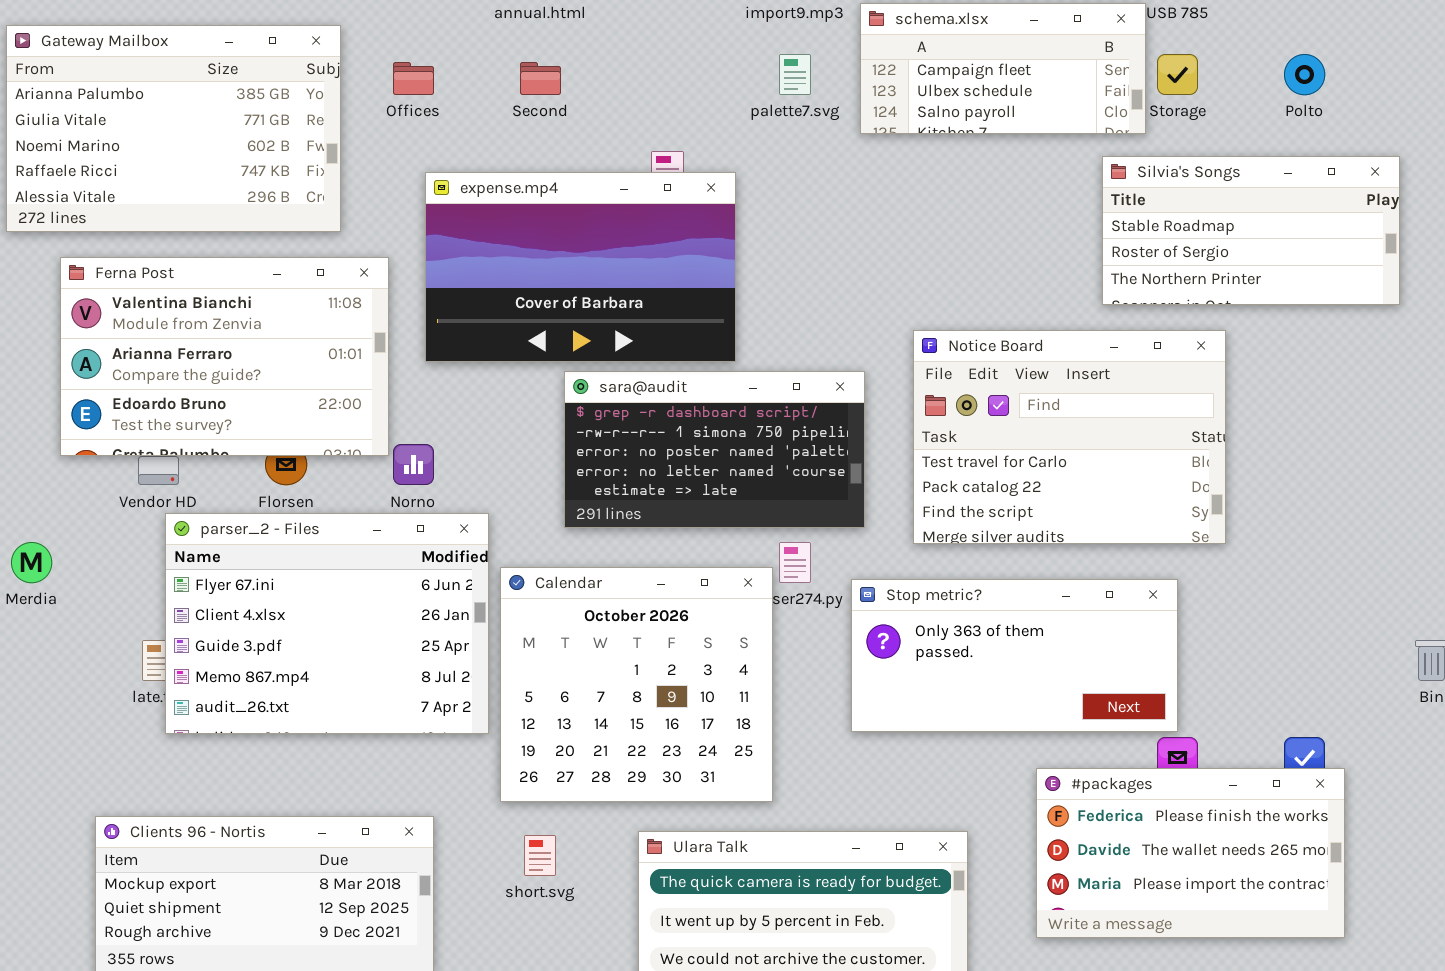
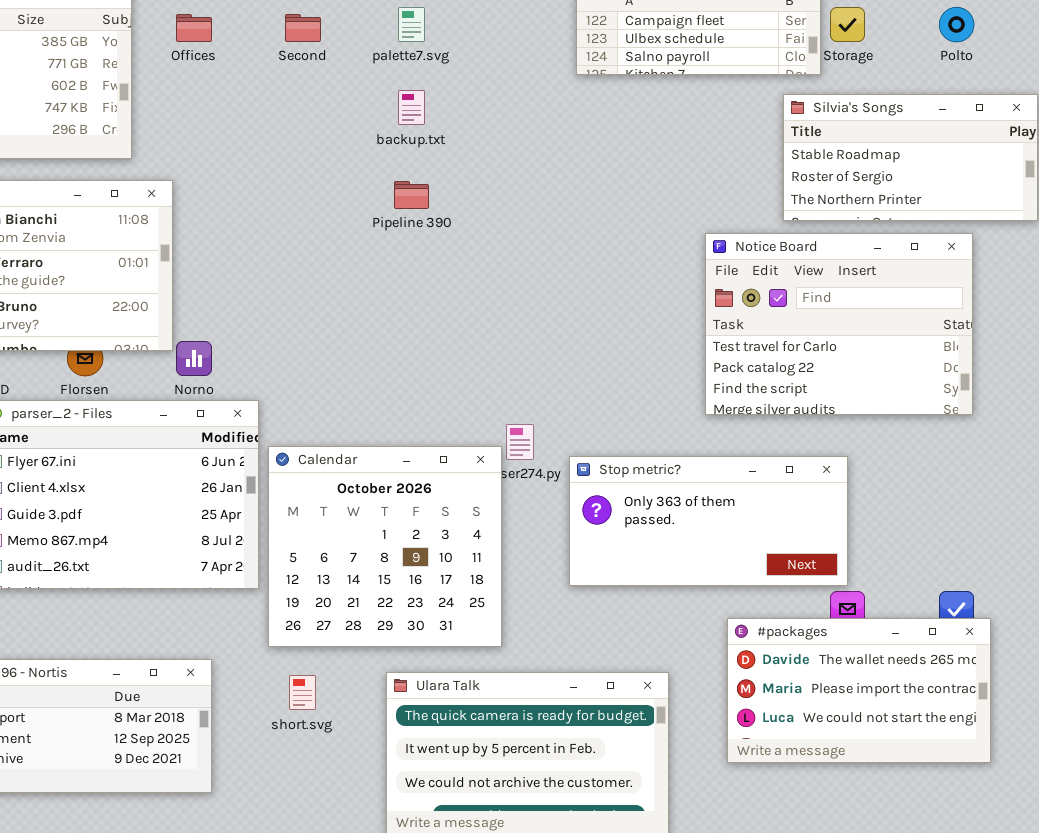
palette7.svg: [779,54,811,95] -> [398,7,425,42], moved
expense.mp4: [425,172,736,362] -> none, closed
Notice Board: [913,330,1226,544] -> [705,233,973,415], moved
sara@audit: [564,371,865,528] -> none, closed
#packages: [1036,768,1345,938] -> [727,618,991,763], scrolled down 1 row

